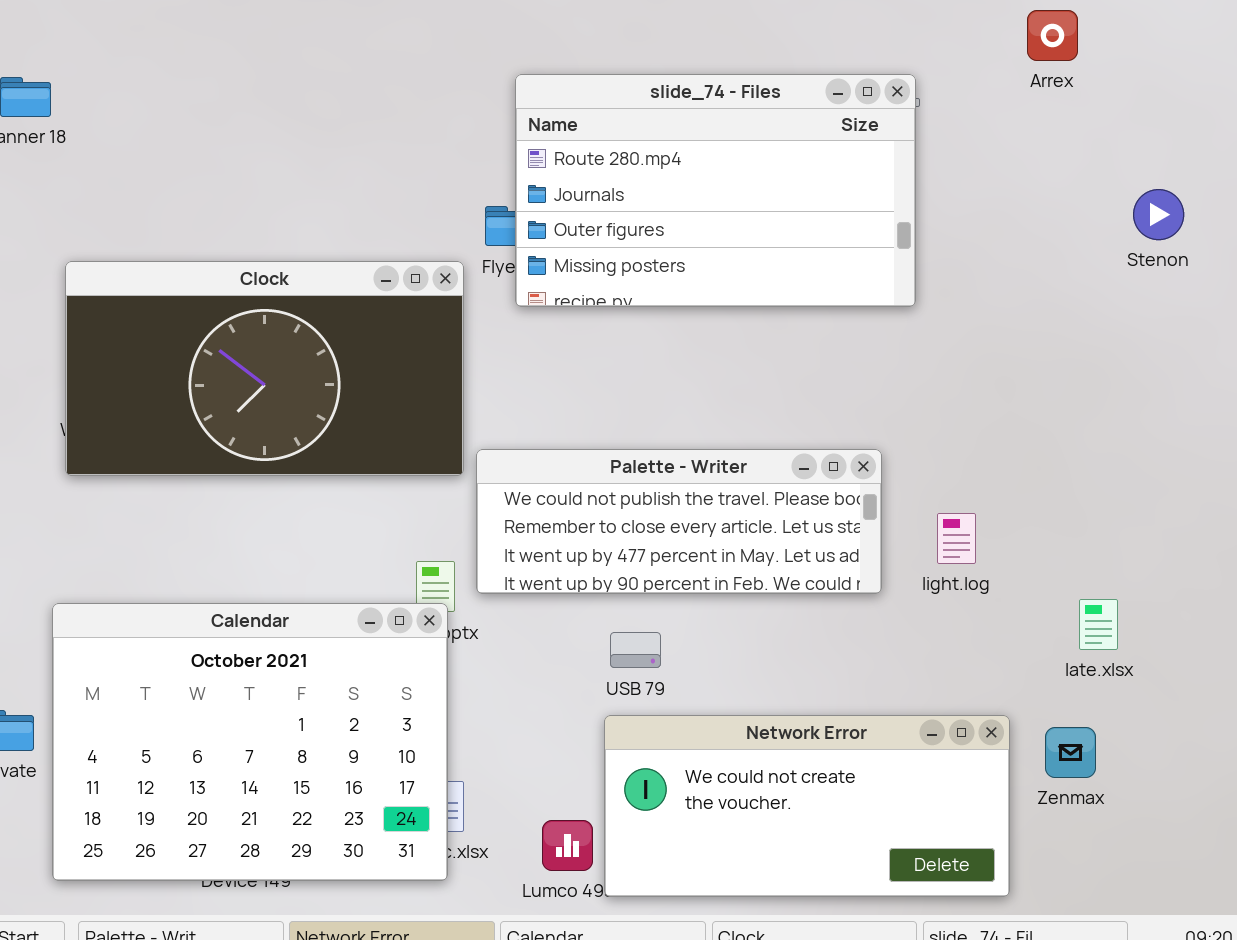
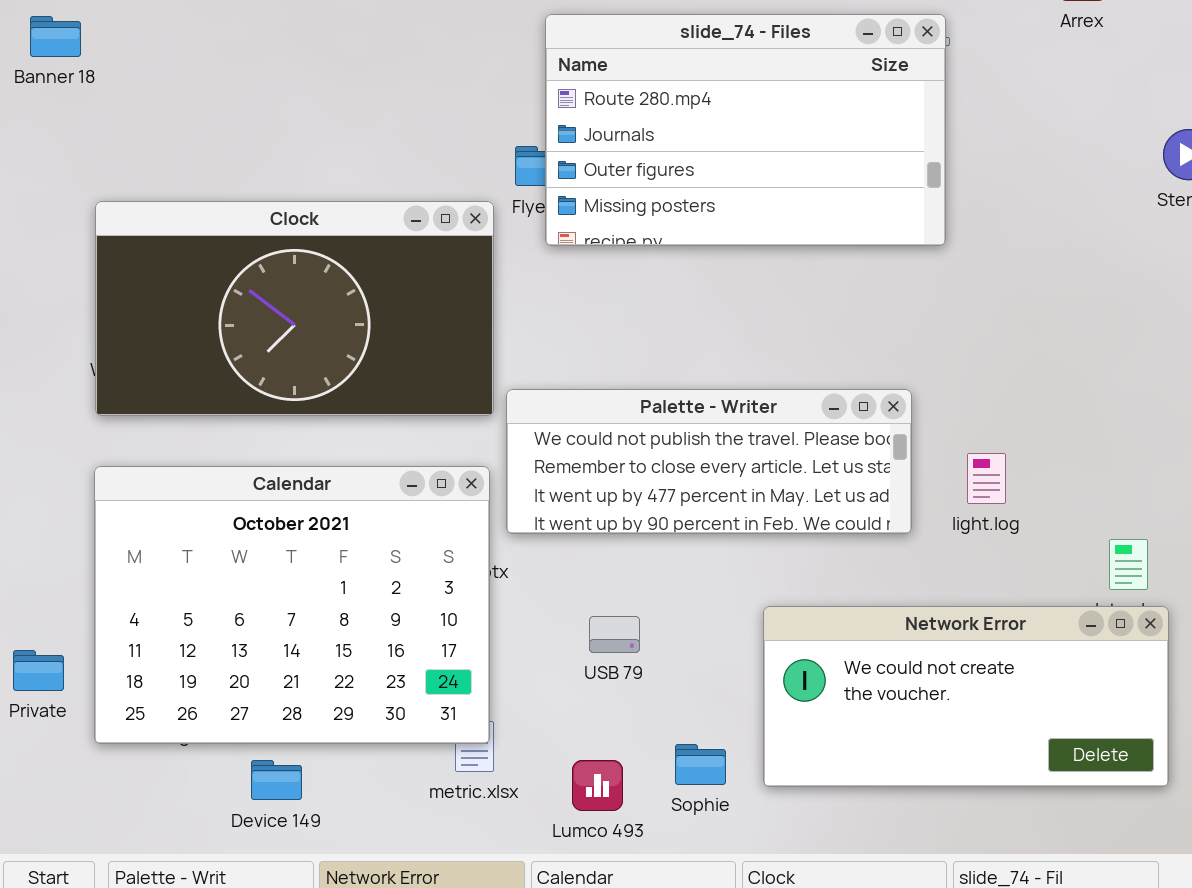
Calendar: [52,603,448,881] -> [94,466,490,744], moved
USB 79: [610,632,661,668] -> [589,616,640,653], moved
Network Error: [604,715,1010,897] -> [763,606,1169,787], moved

